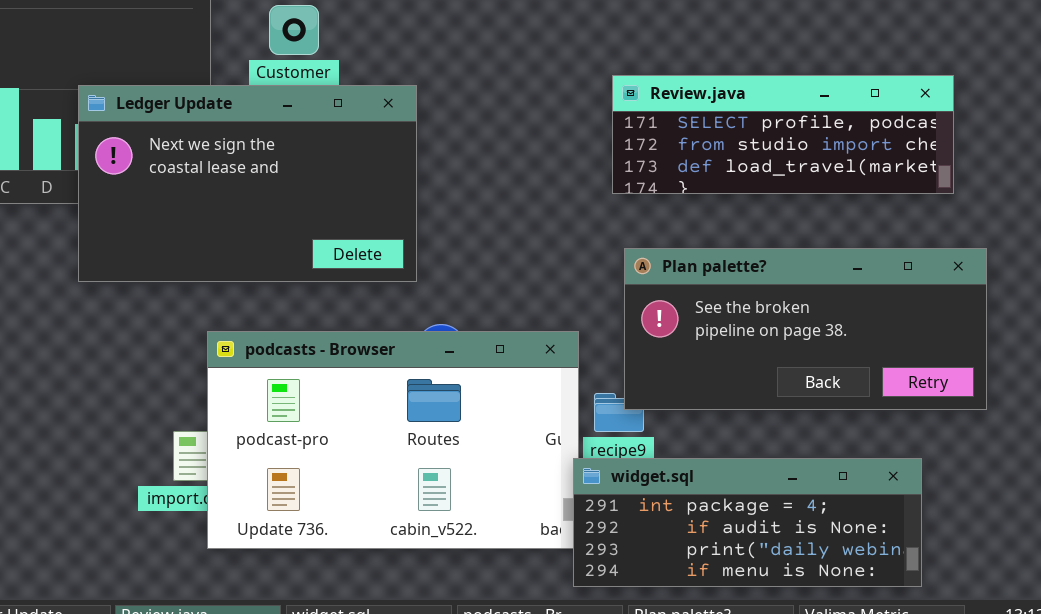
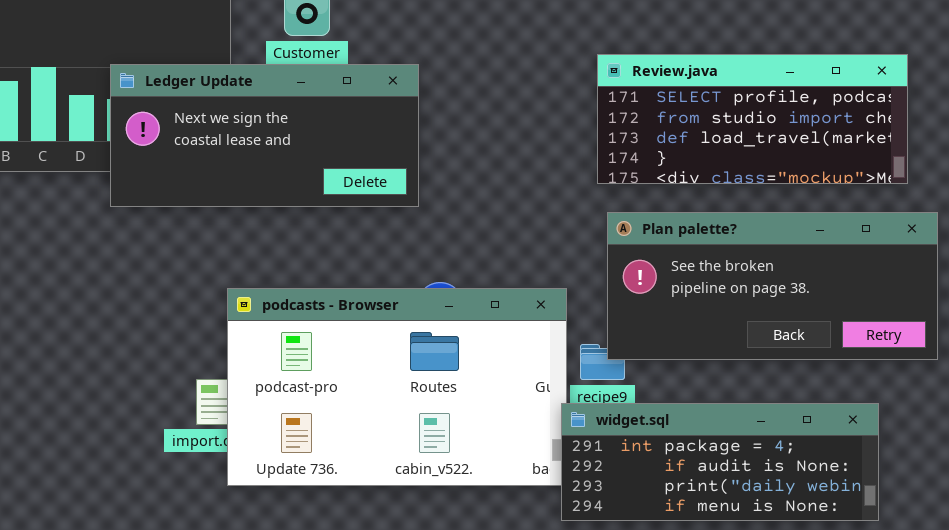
Review.java: [612,75,954,194] -> [597,54,908,184], resized
Ledger Update: [78,85,417,282] -> [110,64,419,207], resized

